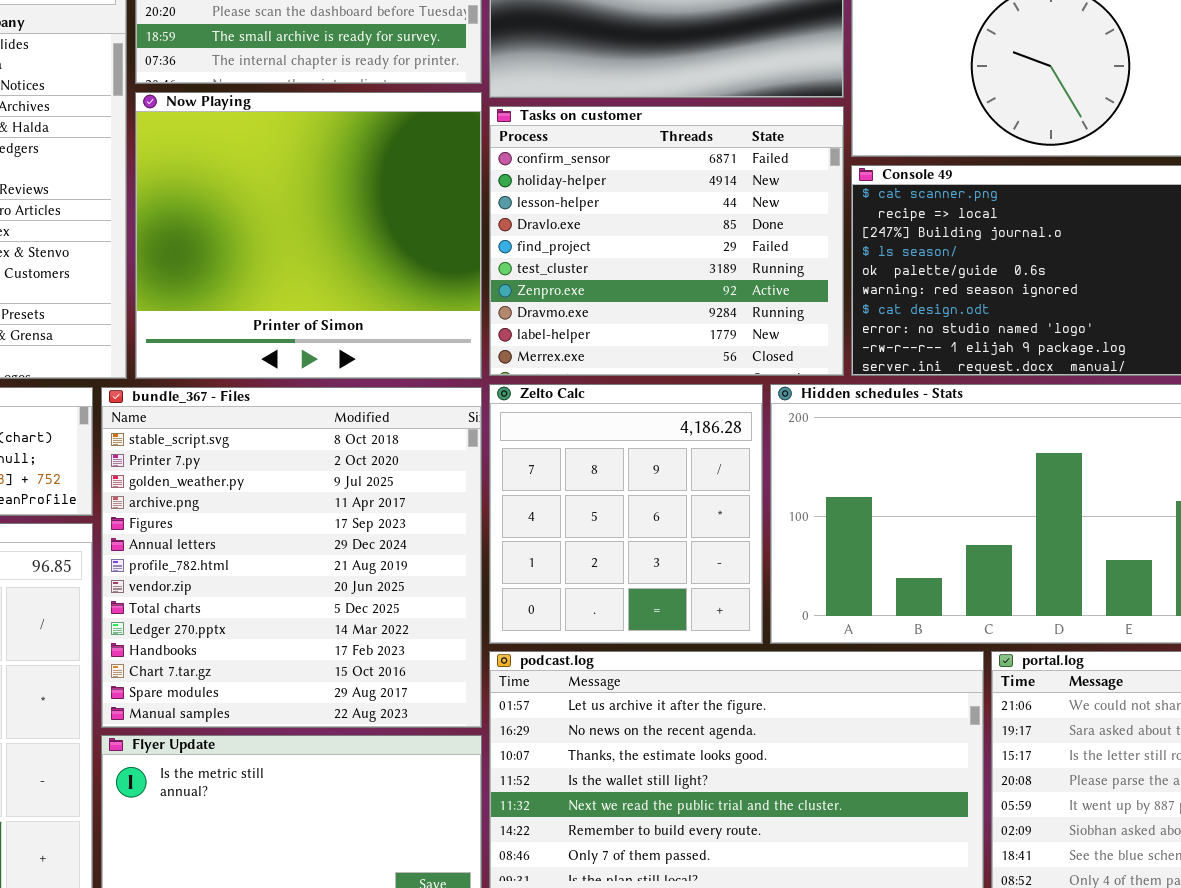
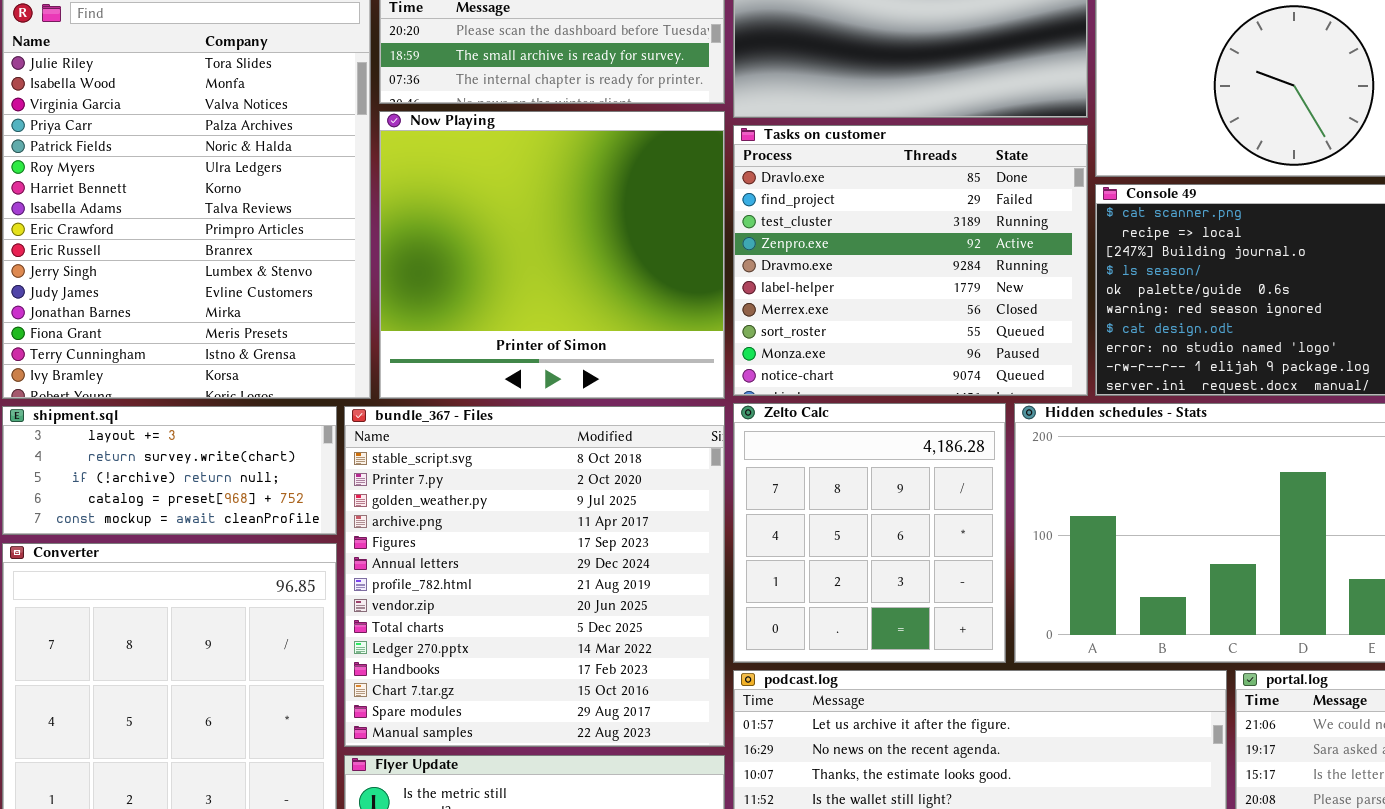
Tasks on customer: [489,106,844,376] -> [733,125,1088,396], scrolled down 3 rows

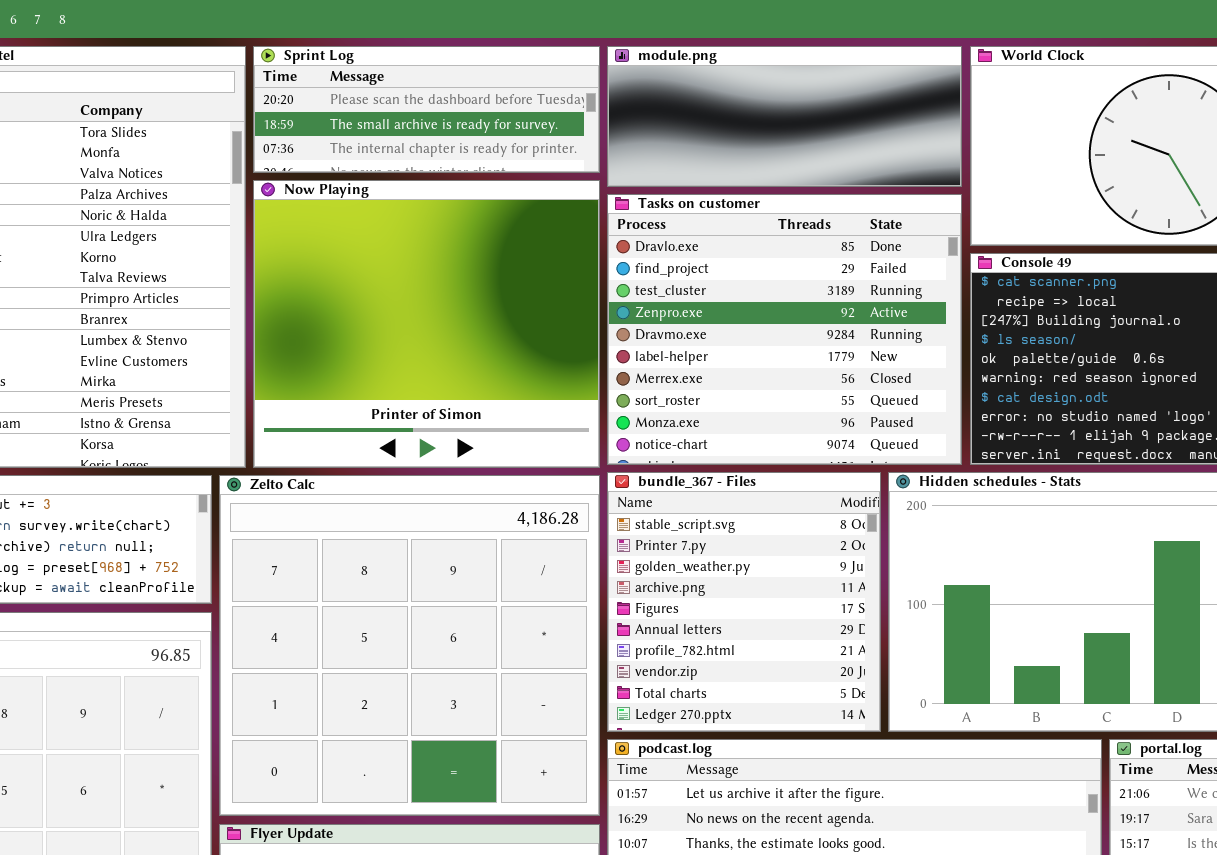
Zelto Calc: [733,403,1006,663] -> [219,475,600,816], moved, resized
bundle_367 - Files: [344,406,725,747] -> [607,472,881,732], moved, resized

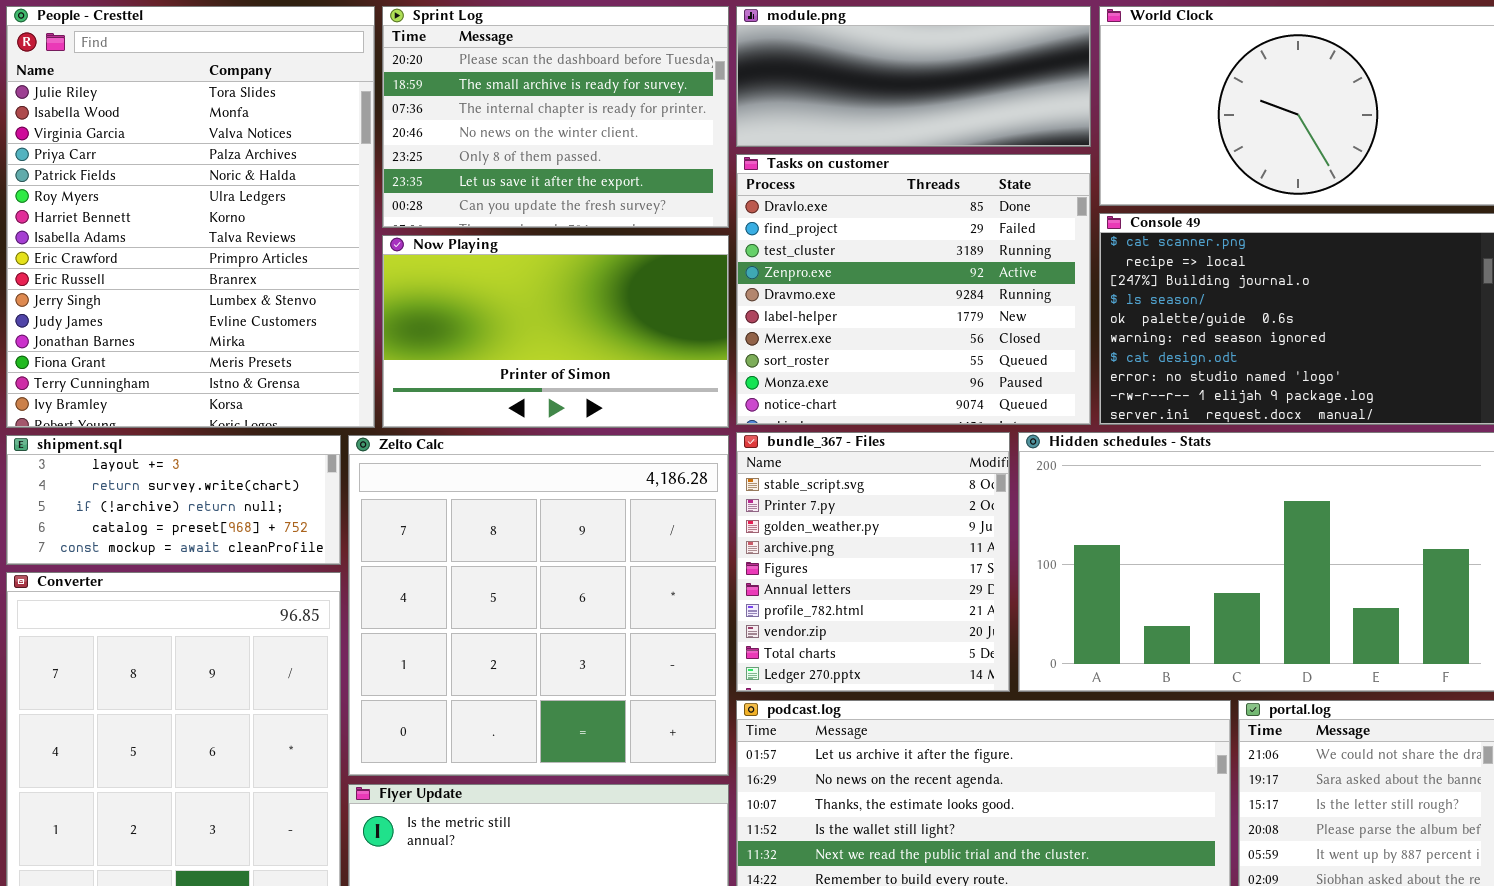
Sprint Log: [253,46,600,173] -> [382,6,729,228], resized
Now Playing: [253,180,600,468] -> [382,235,729,428], resized

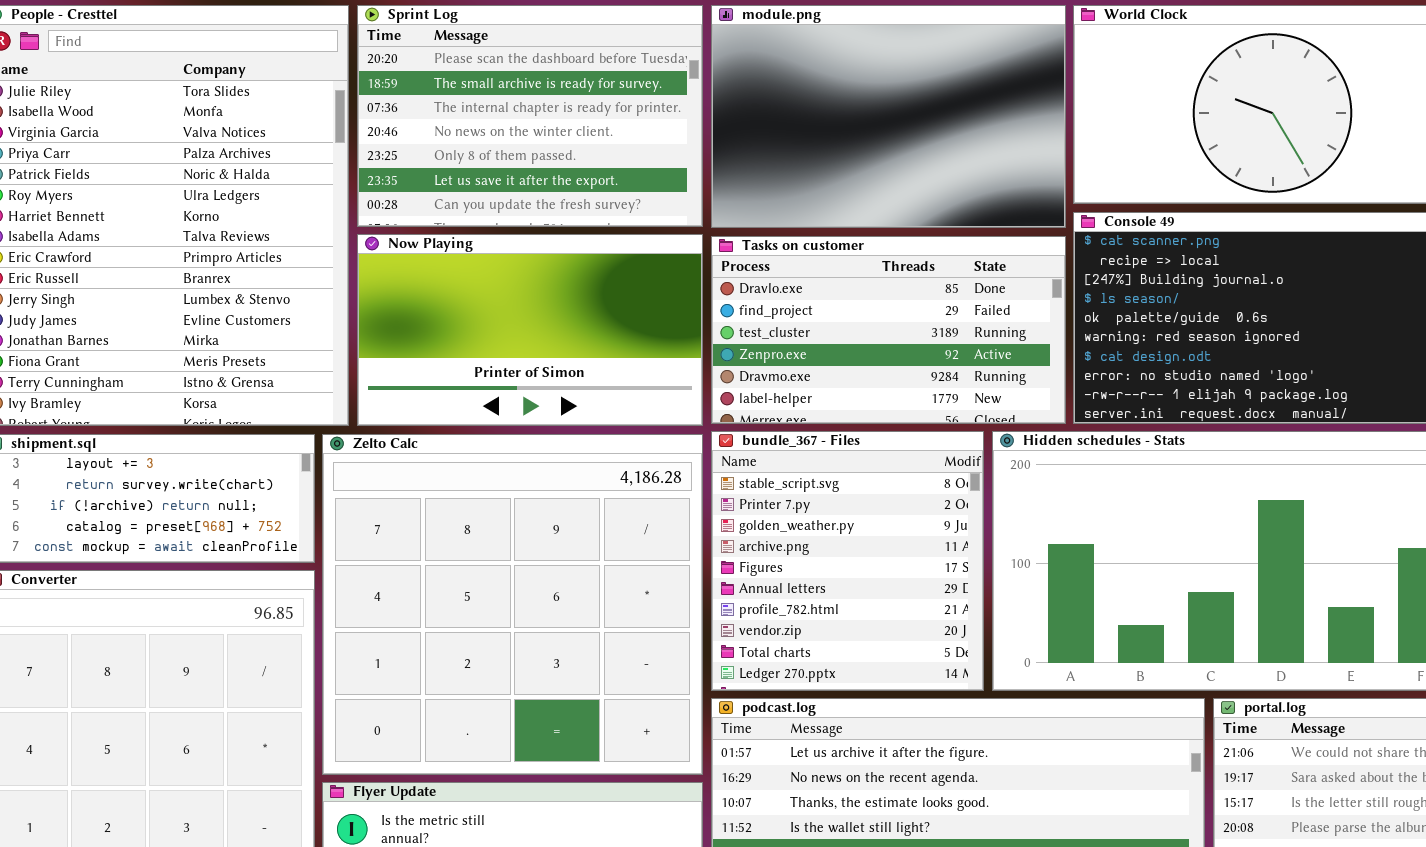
module.png: [736,6,1091,147] -> [711,5,1066,228], resized
Tasks on customer: [736,154,1091,425] -> [711,236,1066,424], resized

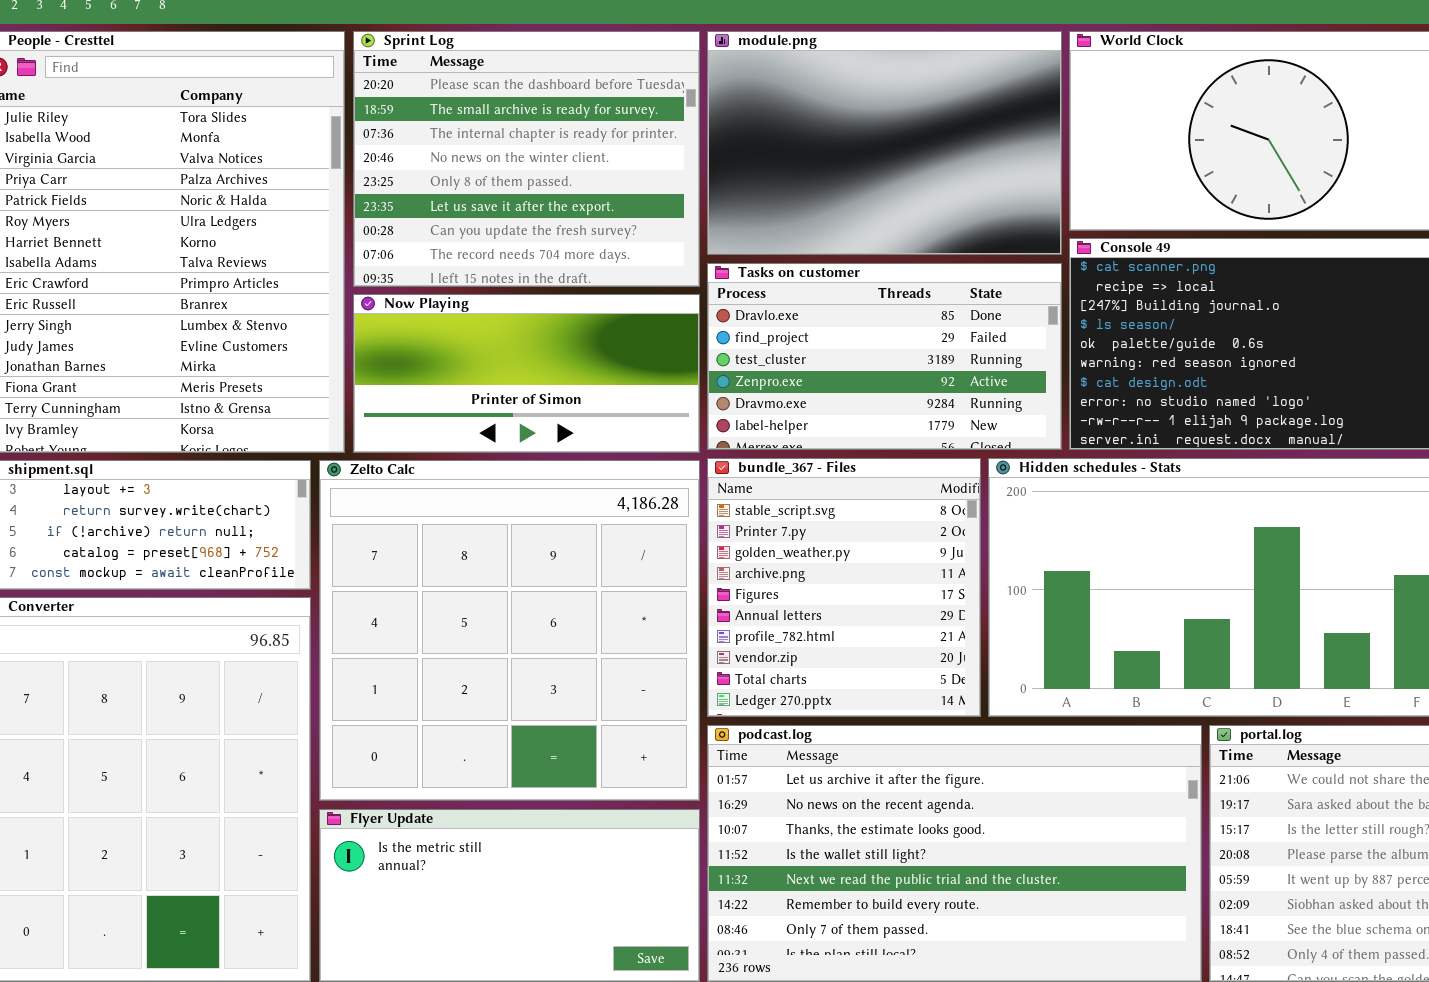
Sprint Log: [357,5,703,227] -> [353,31,700,287], resized
Now Playing: [357,234,703,426] -> [353,294,700,453], resized

